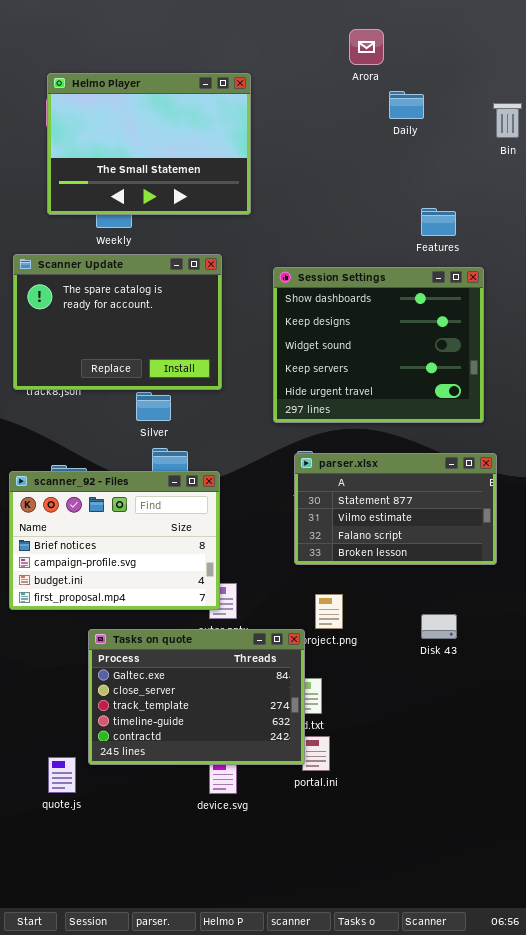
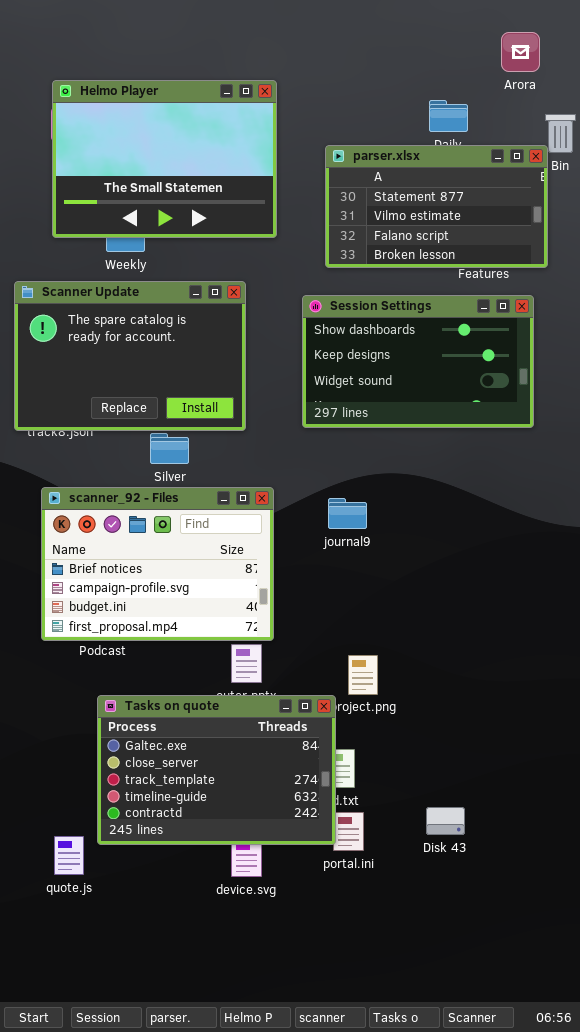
Arora: [349,29,384,65] -> [501,32,540,72], moved
Session Settings: [273,267,484,423] -> [302,295,534,428], resized
parser.xlsx: [294,453,497,565] -> [325,145,548,268], moved
scanner_92 - Files: [9,471,220,610] -> [41,487,274,641], moved
Disk 43: [421,614,457,639] -> [426,807,465,835], moved

